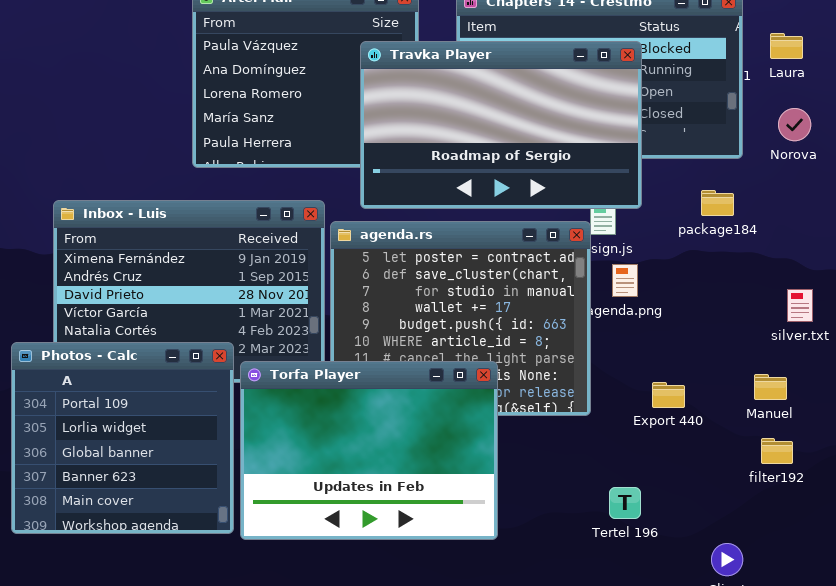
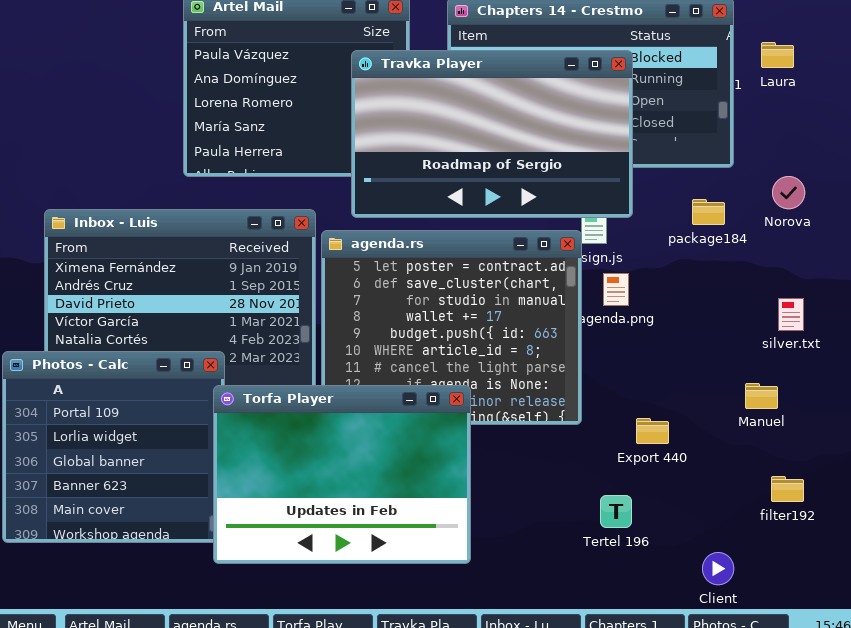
Norova: [778,108,811,141] -> [772,176,805,209], moved
Torfa Player: [240,361,498,540] -> [213,385,471,564], moved
Export 440: [652,382,685,408] -> [636,418,669,444], moved
filter192: [761,438,793,464] -> [771,476,804,502], moved

